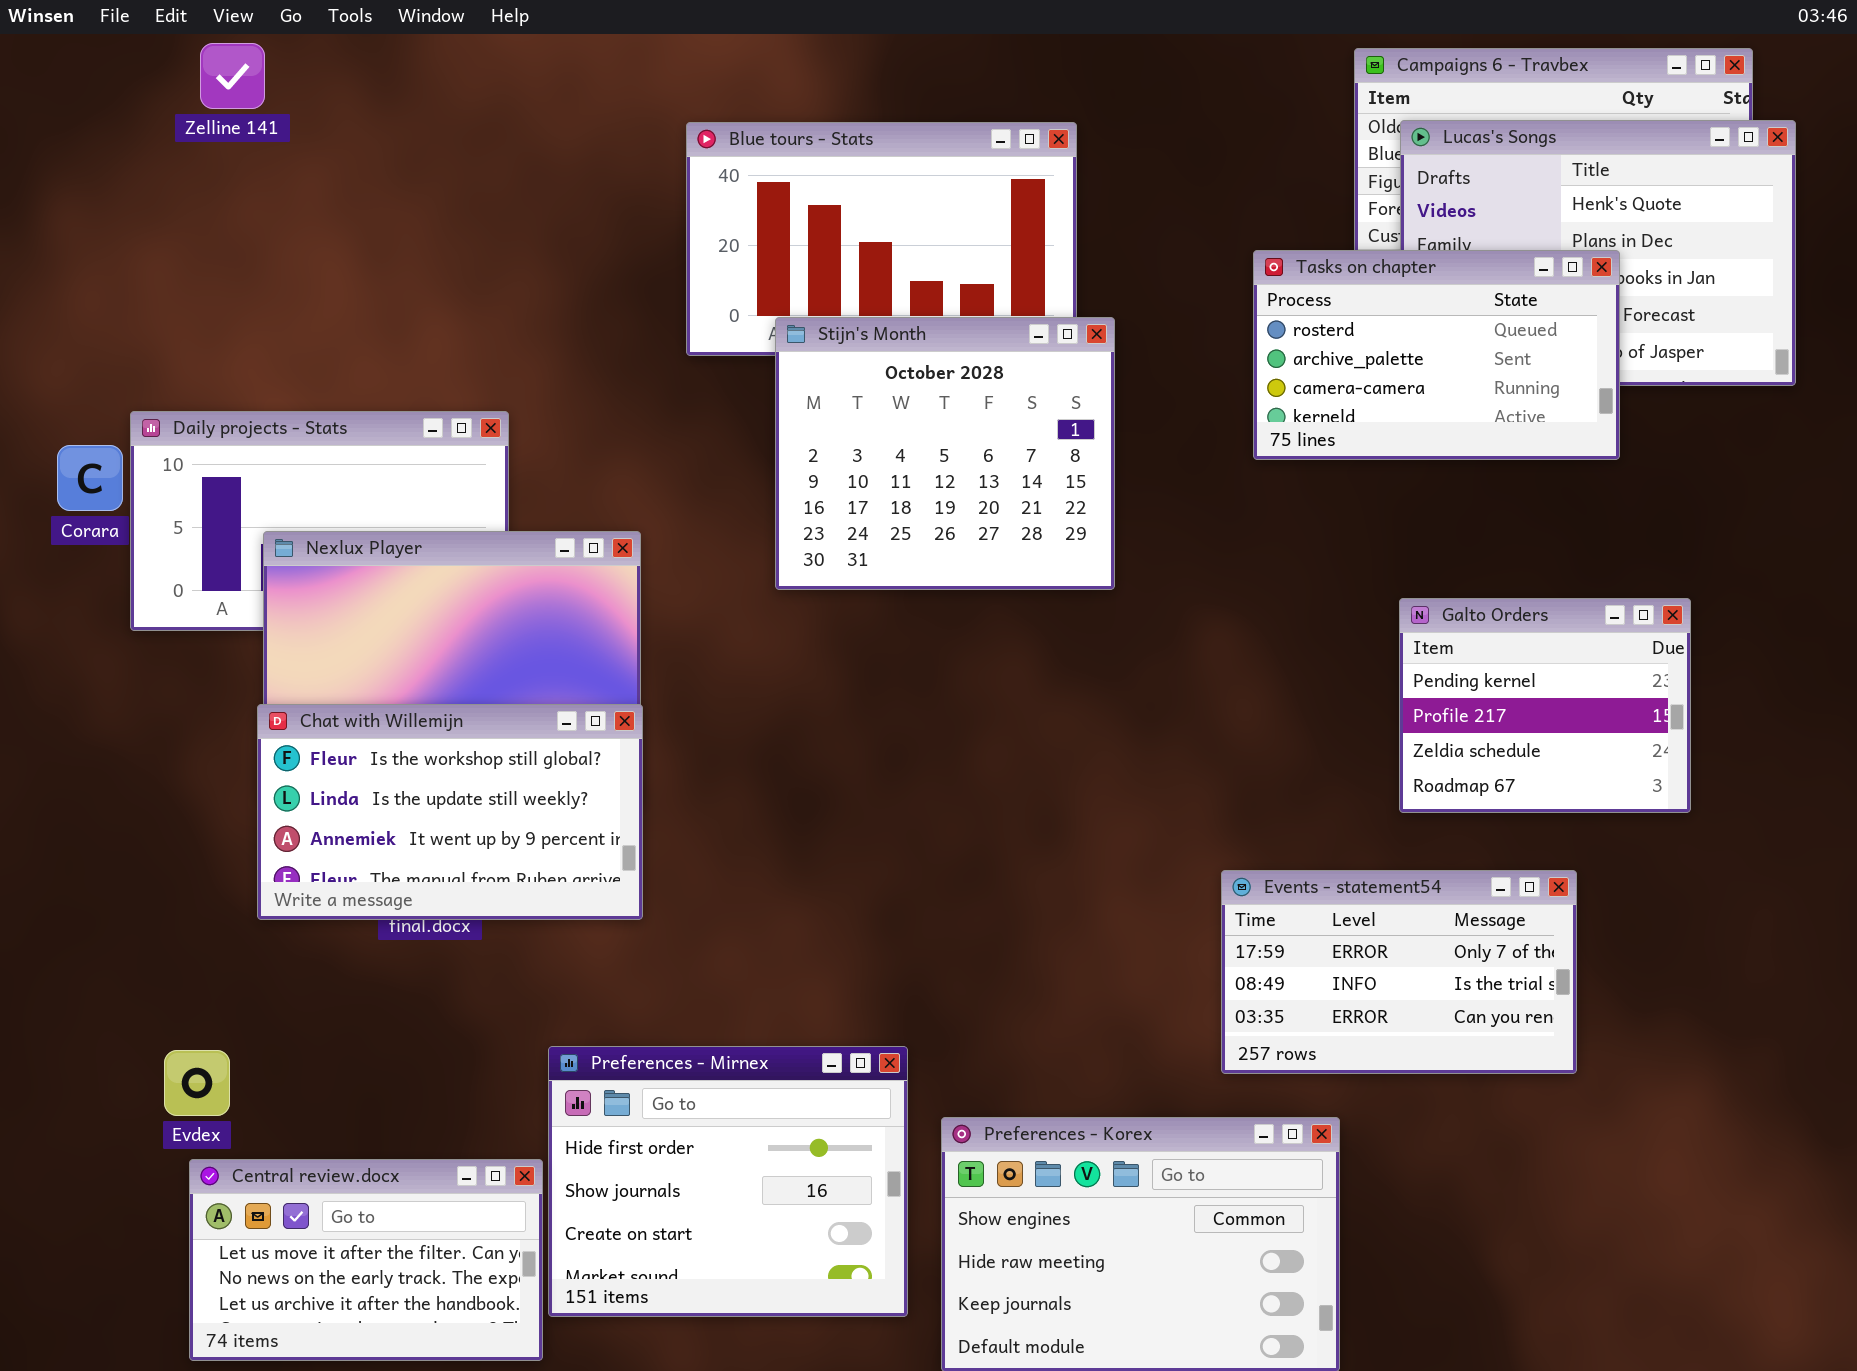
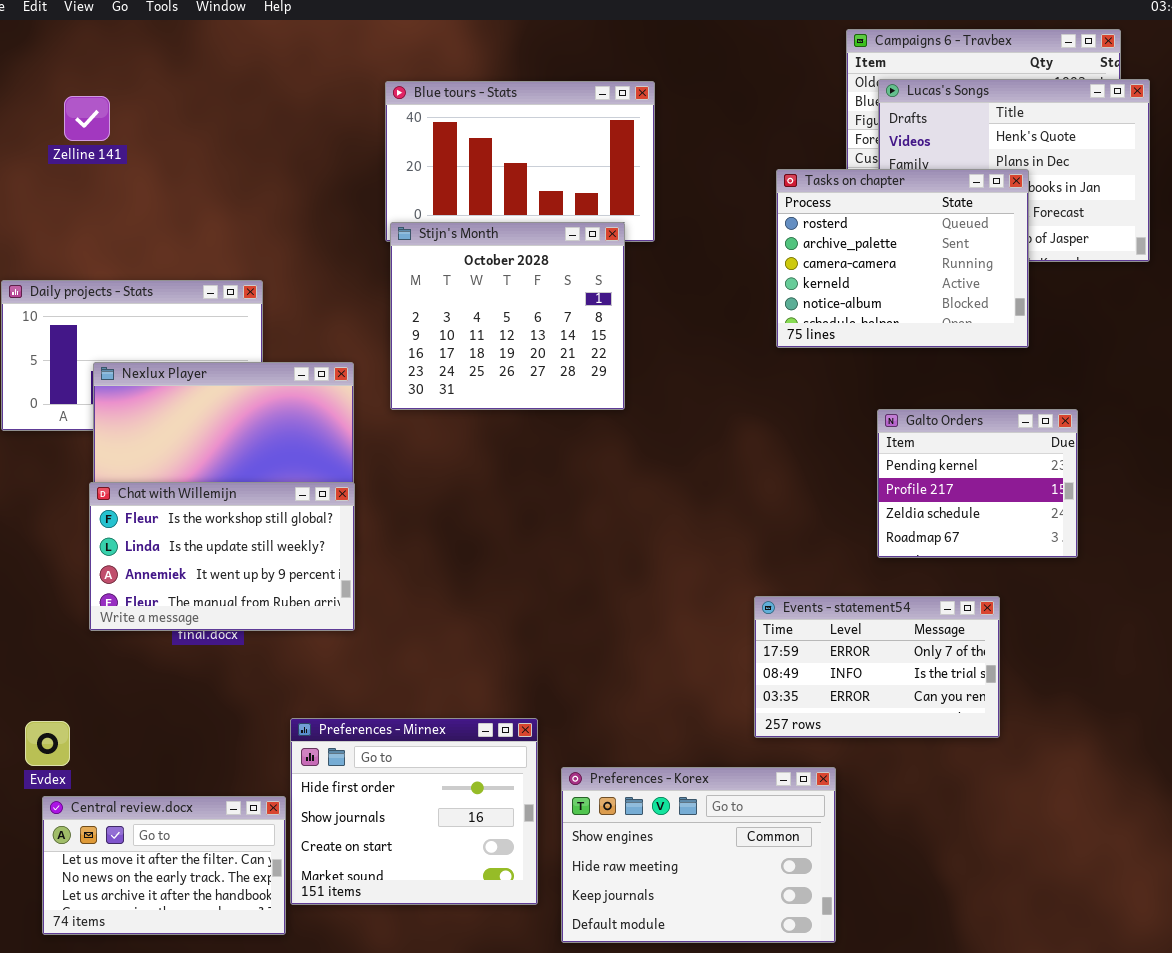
Zelline 141: [200,43,265,109] -> [64,96,110,141], moved
Tasks on chapter: [1253,250,1620,460] -> [776,169,1029,348], resized
Stijn's Month: [775,317,1115,590] -> [390,222,625,410], moved

